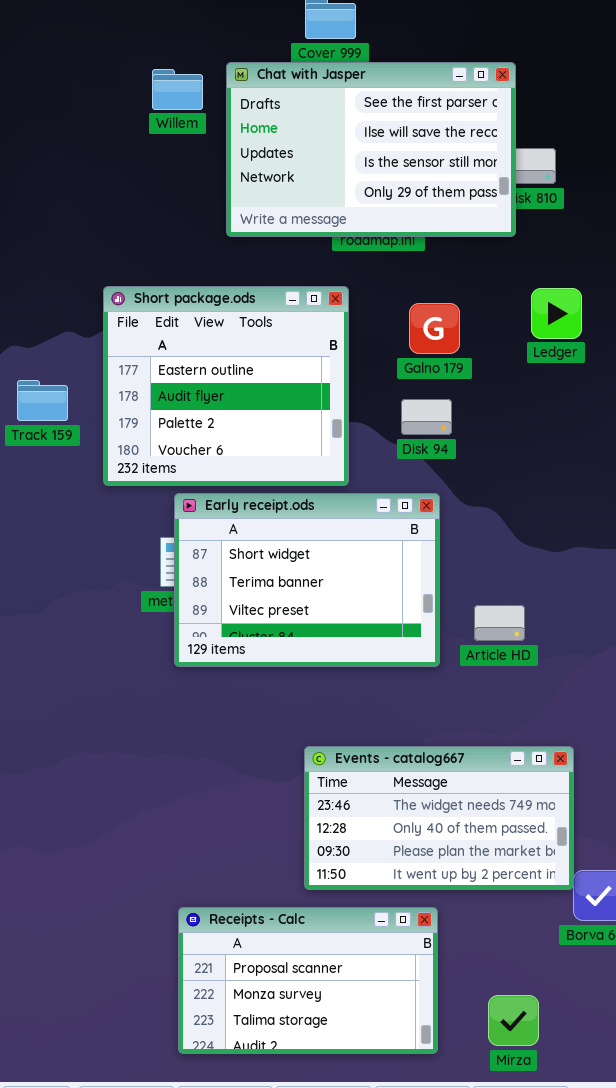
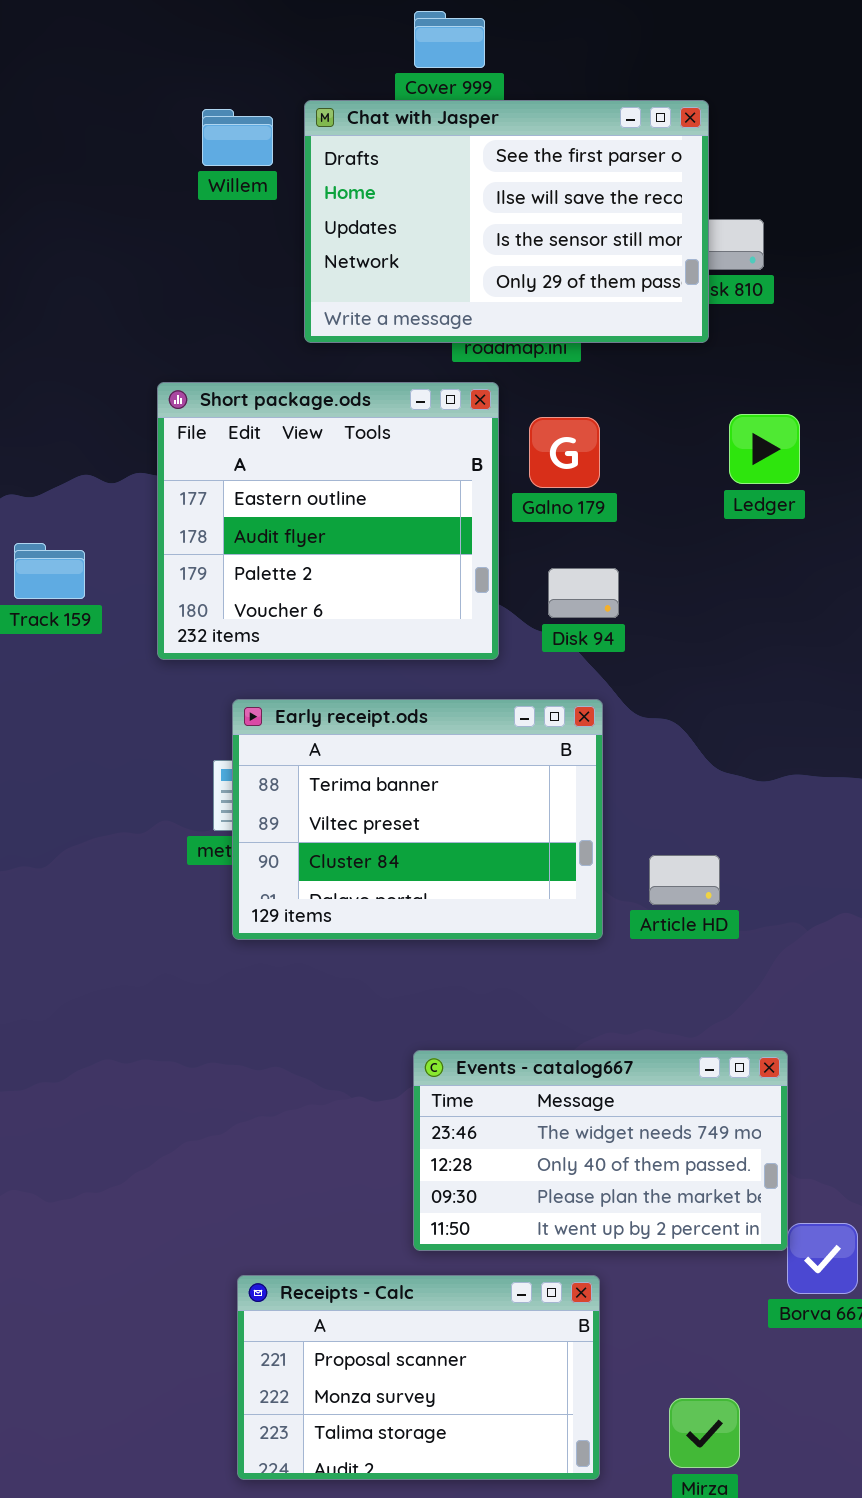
Short package.ods: [103,286,349,486] -> [157,382,499,660], moved
Galno 179: [409,303,460,354] -> [529,417,600,488], moved
Early receipt.ods: [174,493,440,667] -> [232,699,603,940], scrolled down 1 row

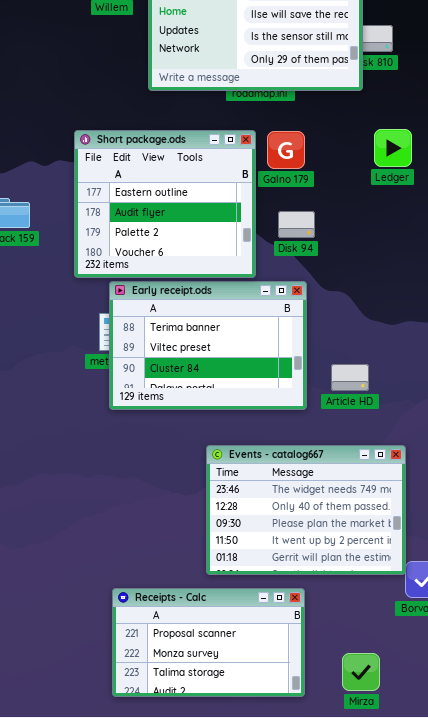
Short package.ods: [157,382,499,660] -> [74,130,256,278], moved
Events - catalog667: [413,1050,788,1251] -> [206,445,406,575], resized

